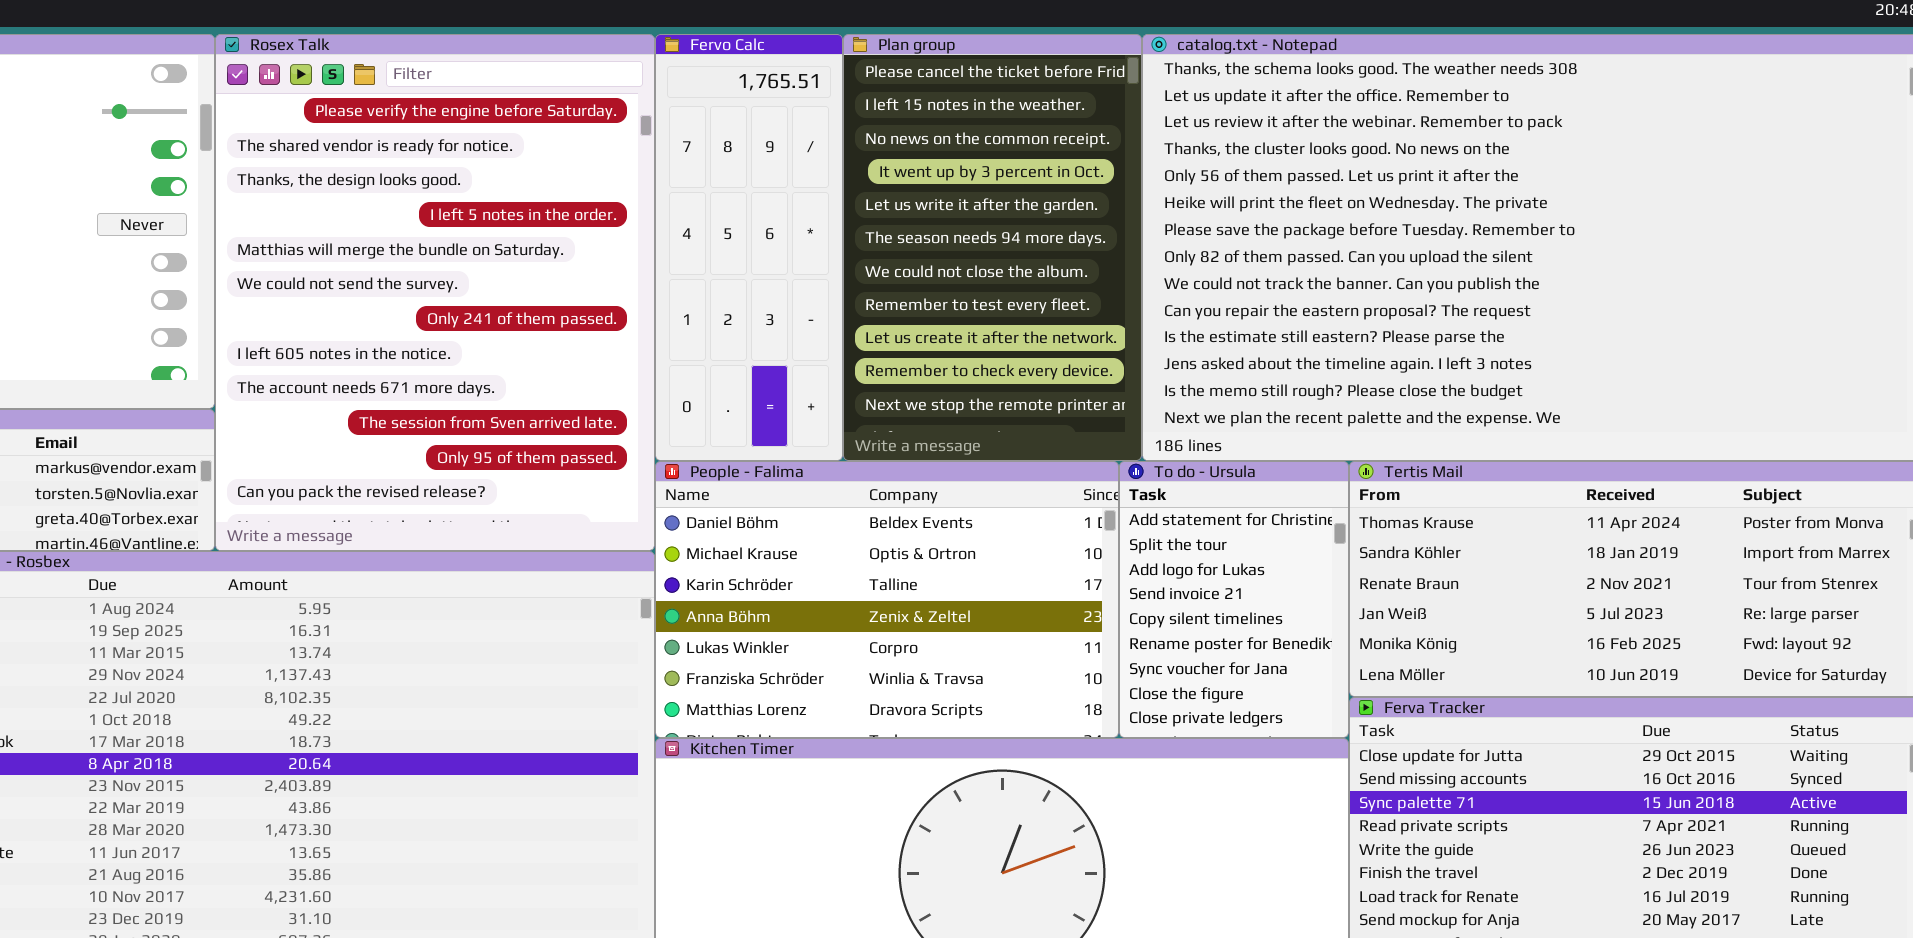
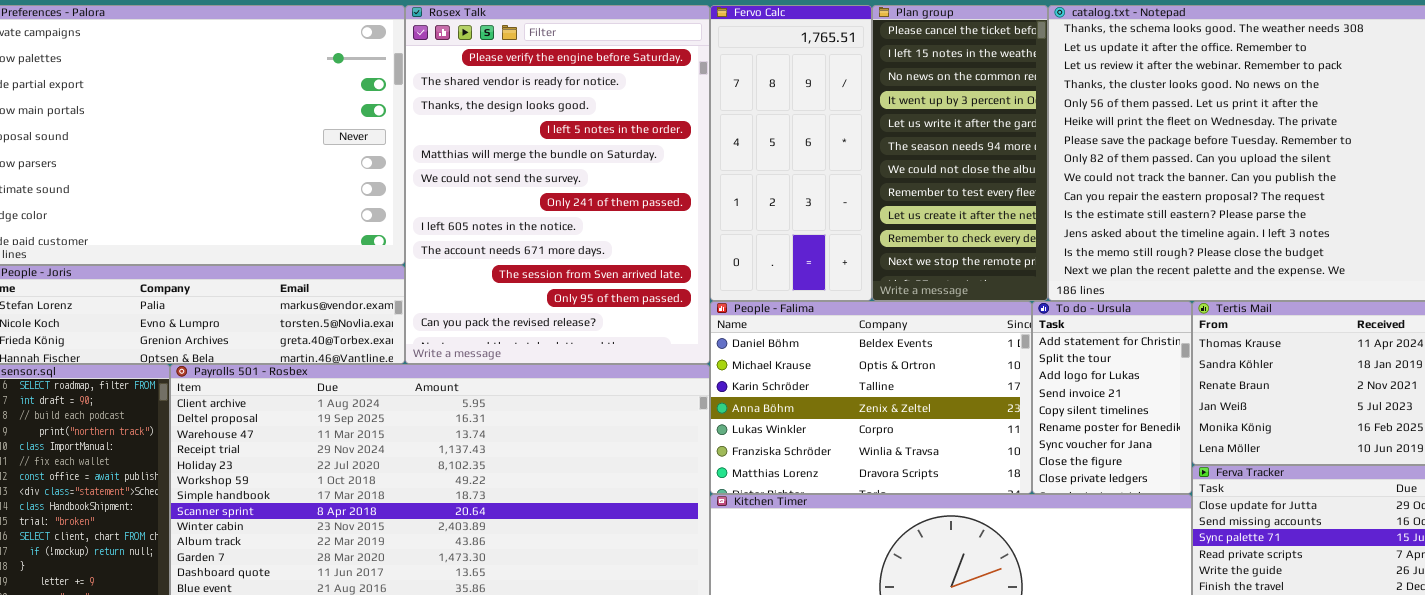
Fervo Calc: [655,34,843,461] -> [710,5,872,301], resized
Plan group: [843,34,1142,461] -> [872,5,1048,301], resized

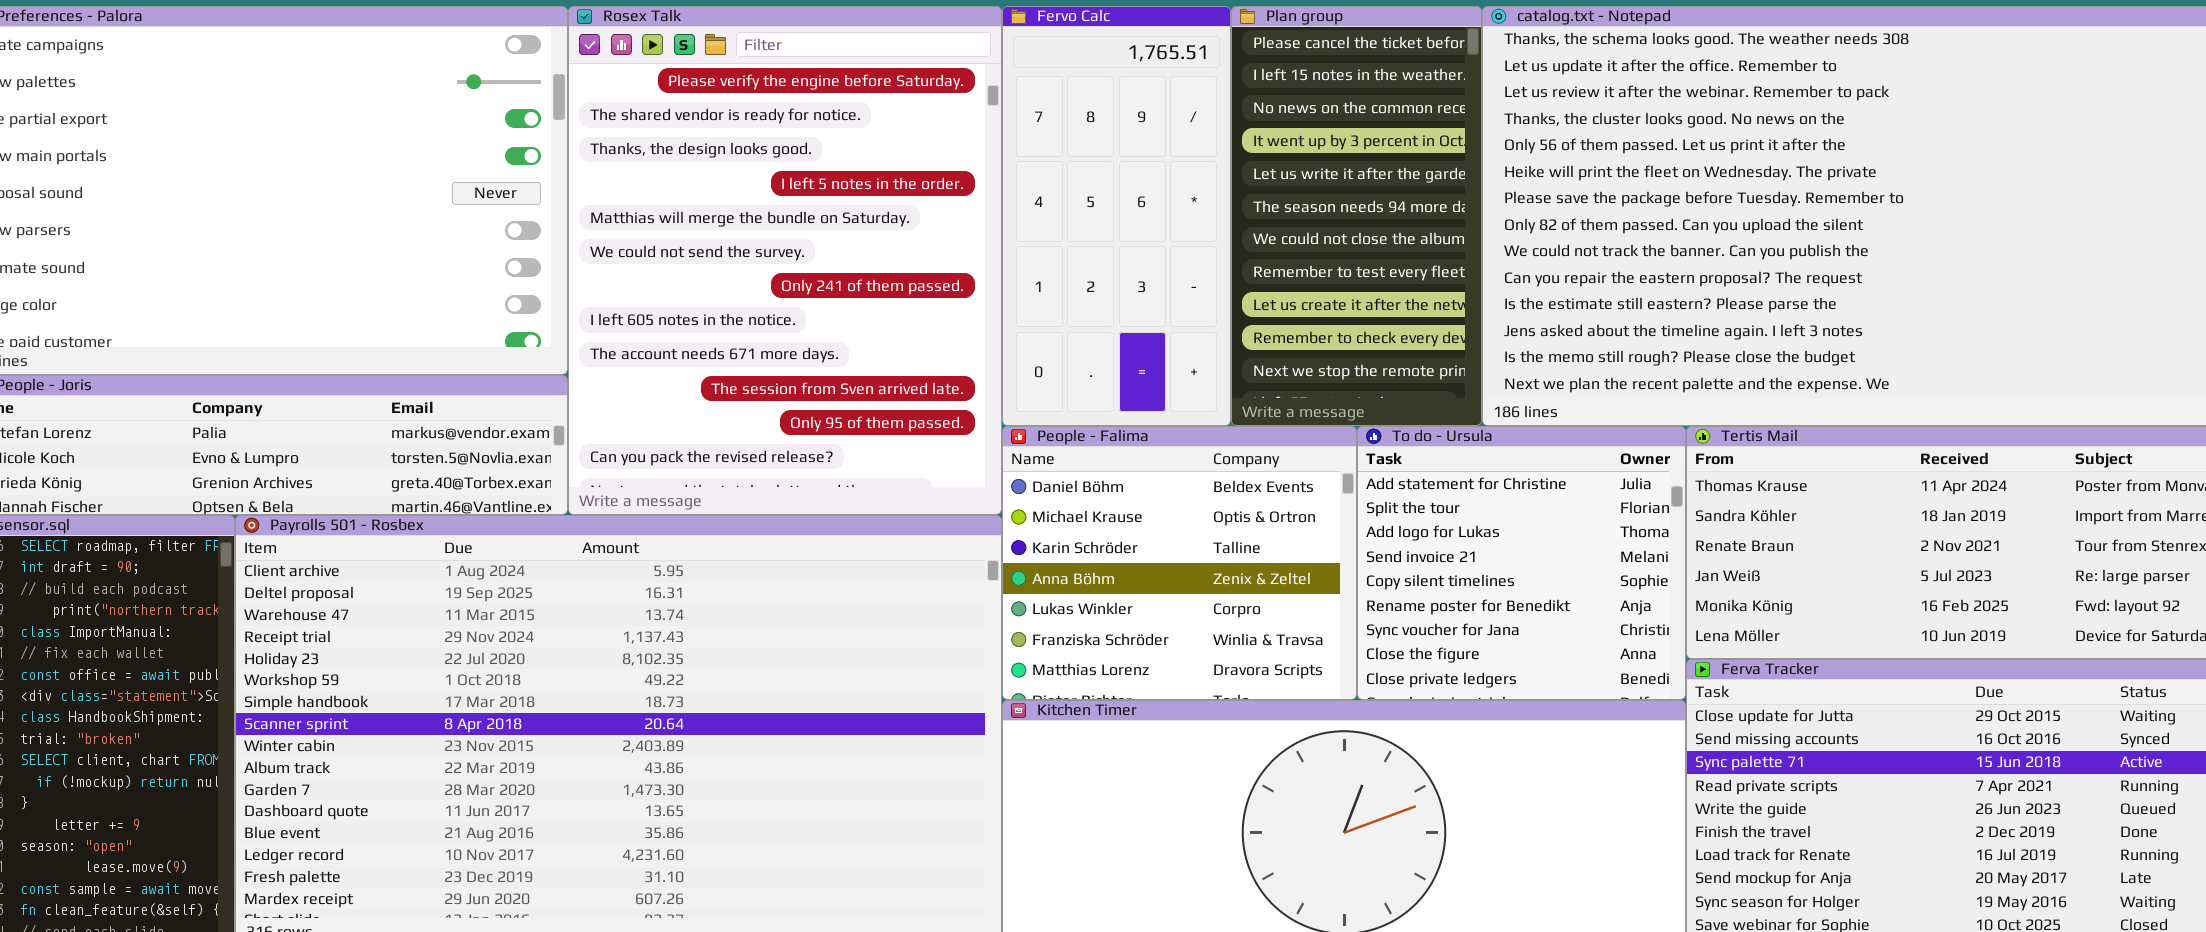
People - Falima: [710,301,1032,494] -> [1002,426,1357,700], resized
To do - Ursula: [1032,301,1192,494] -> [1357,426,1686,700], resized

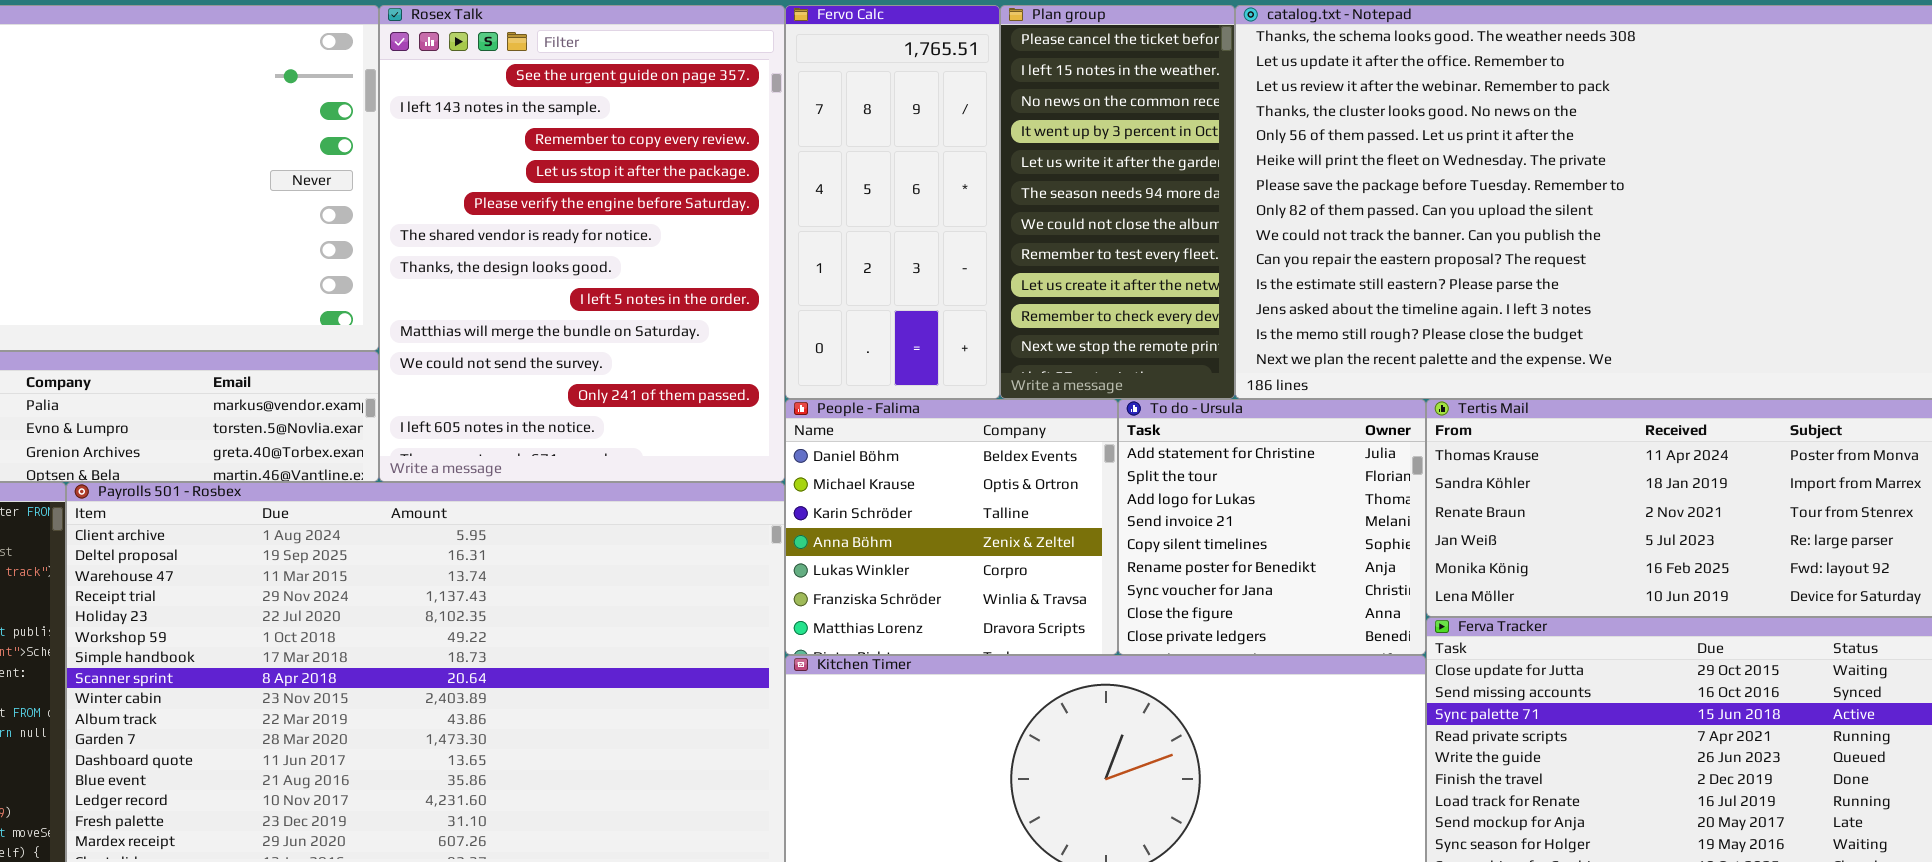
Rosex Talk: [568,6,1002,515] -> [379,5,785,482], scrolled up 4 rows

